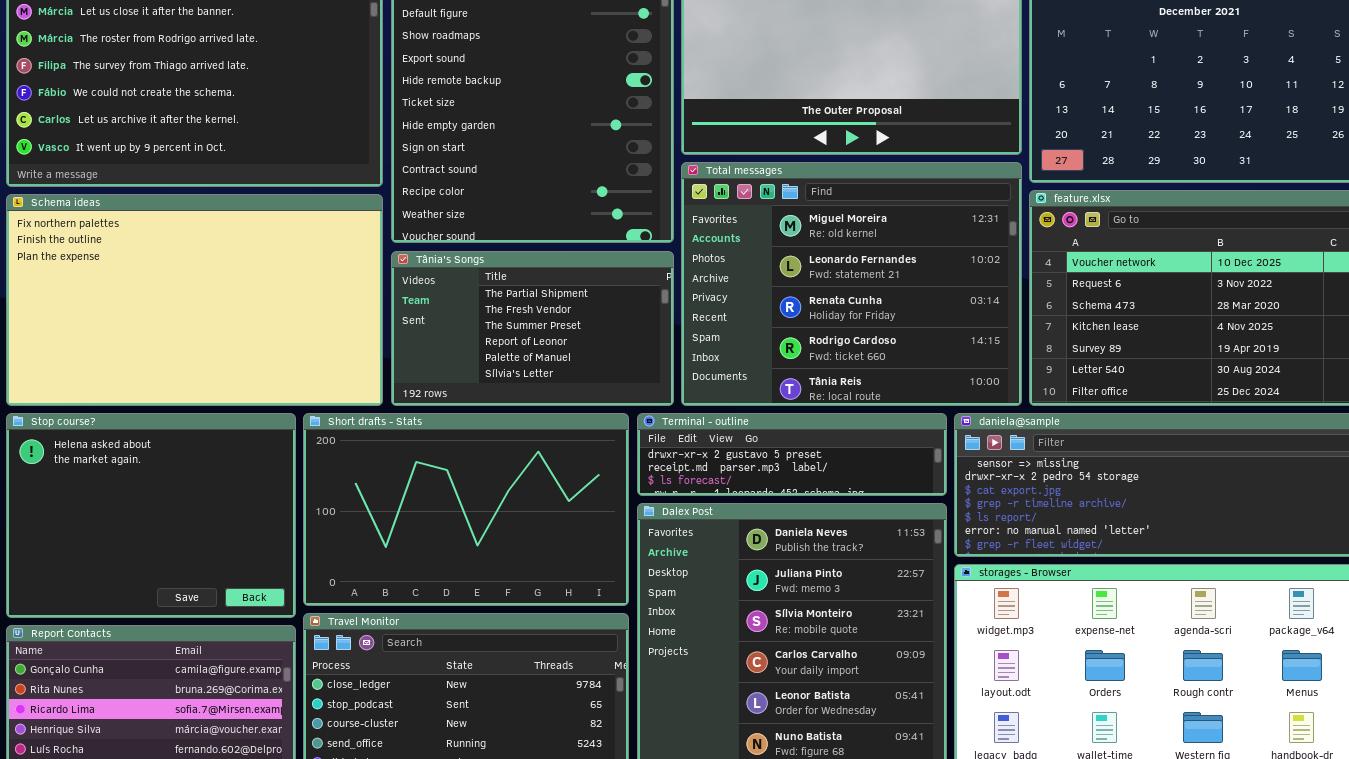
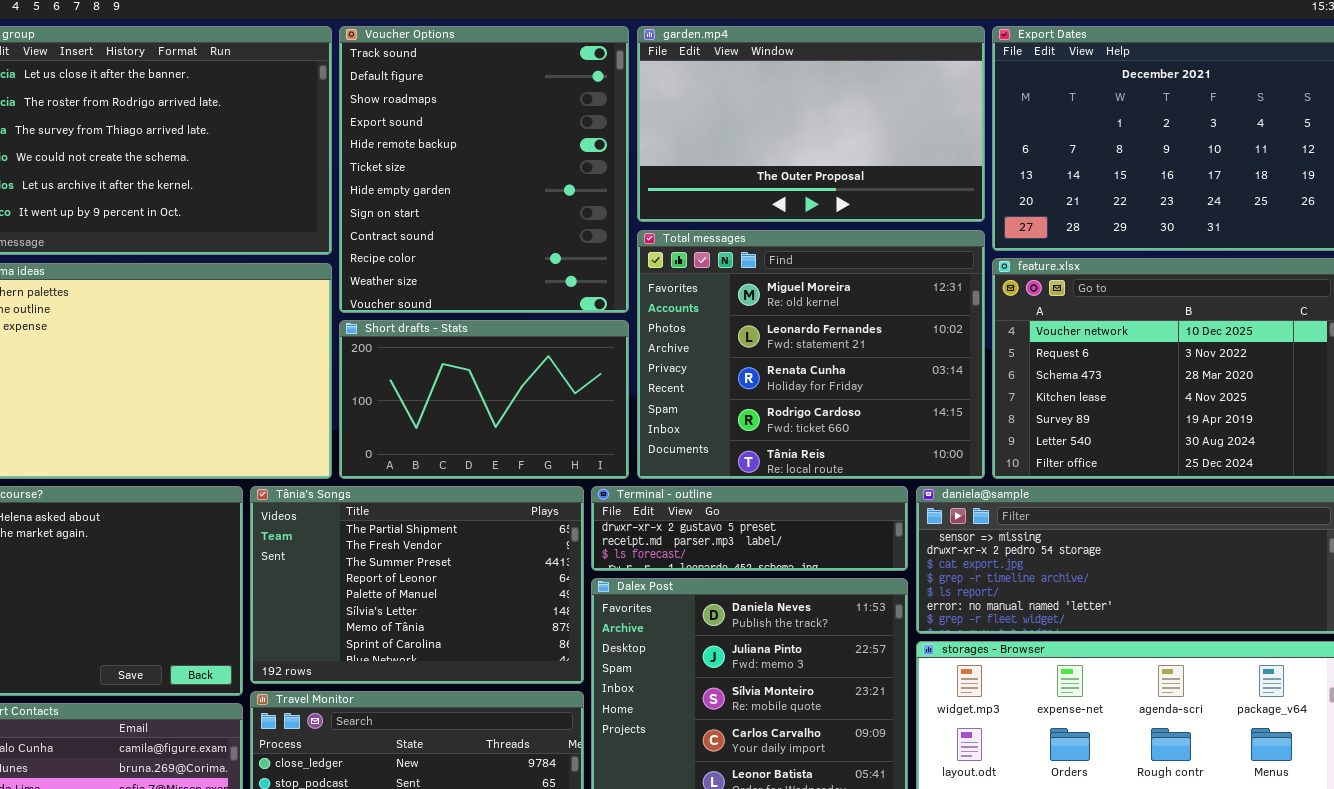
Tânia's Songs: [391,251,674,406] -> [250,486,584,684], moved, resized
Short drafts - Stats: [303,413,629,606] -> [339,320,629,479], moved, resized

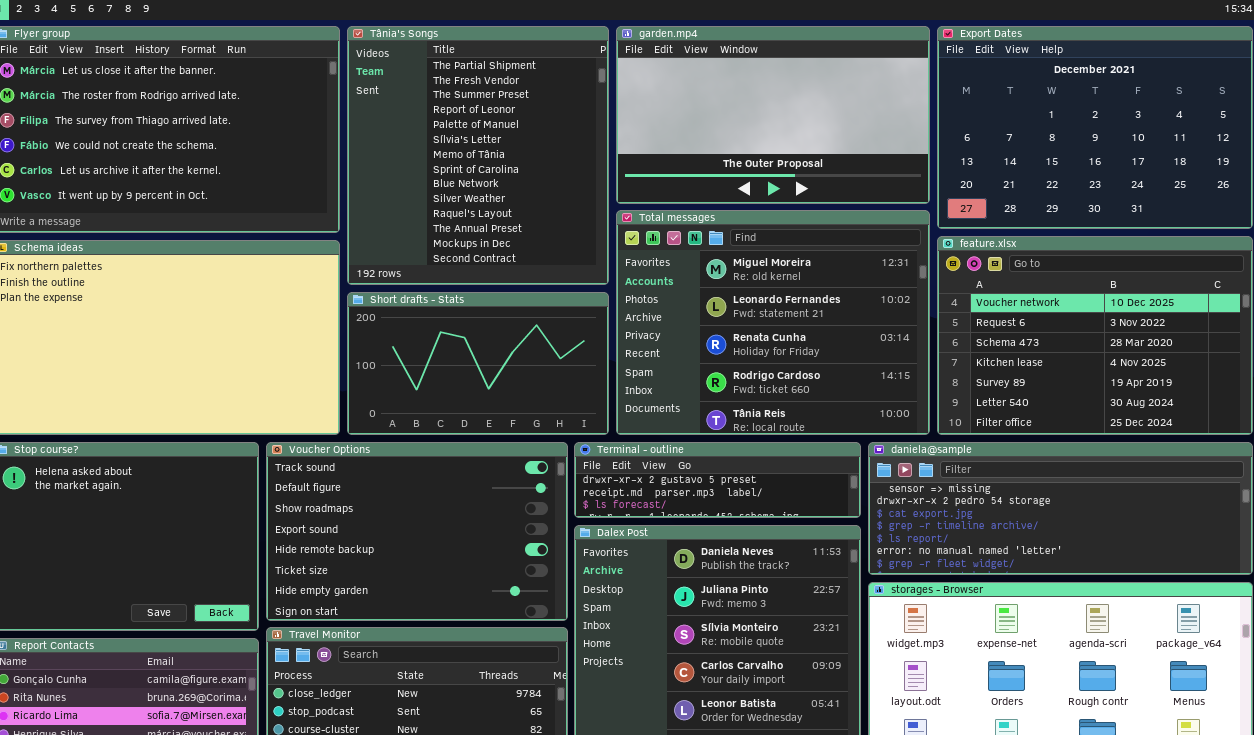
Voucher Options: [339,26,629,313] -> [266,442,568,621], moved, resized
Tânia's Songs: [250,486,584,684] -> [347,26,609,285], moved, resized

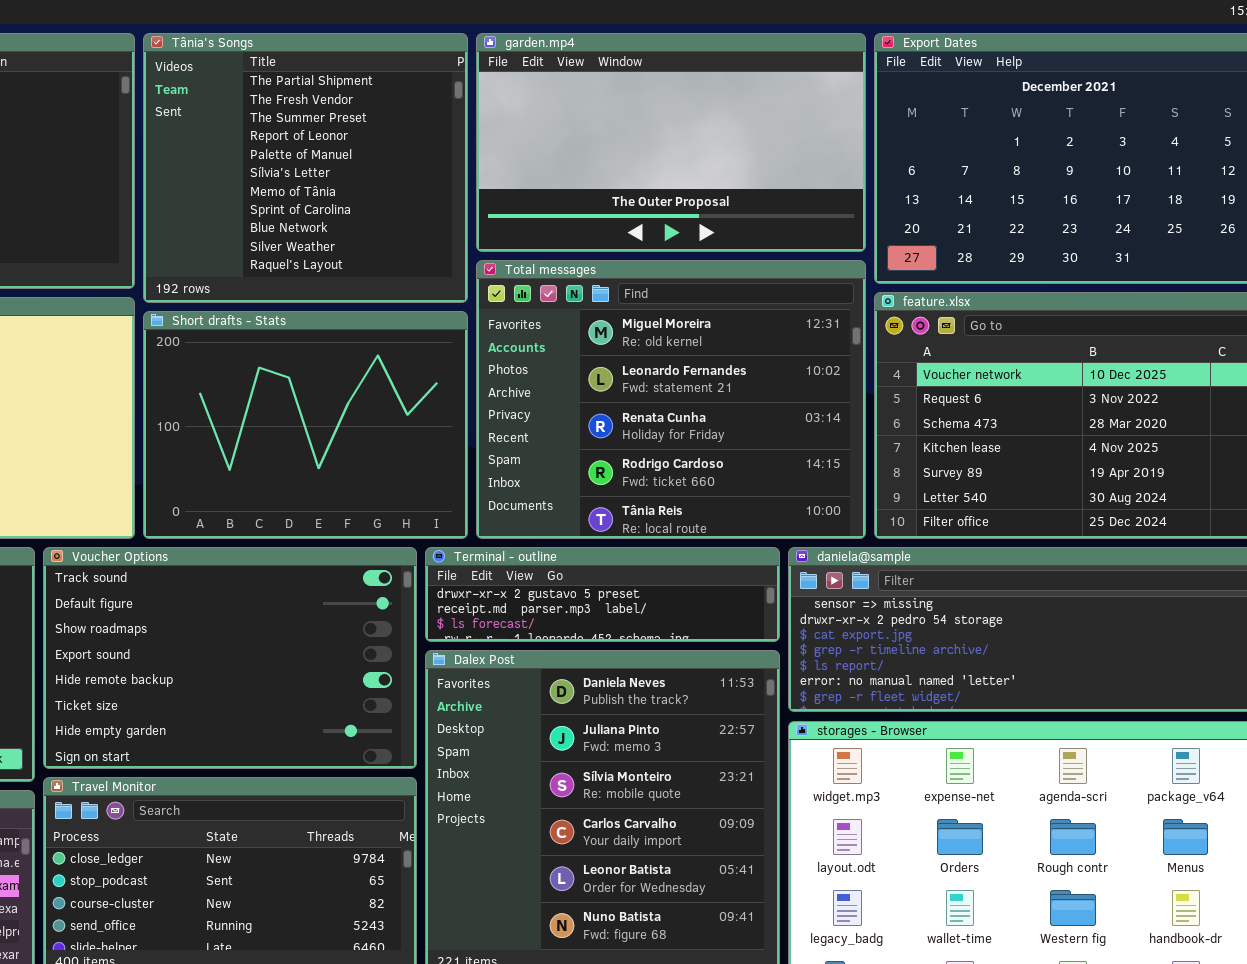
Tânia's Songs: [347,26,609,285] -> [143,33,468,303], resized
Short drafts - Stats: [347,292,609,435] -> [143,311,468,539], resized

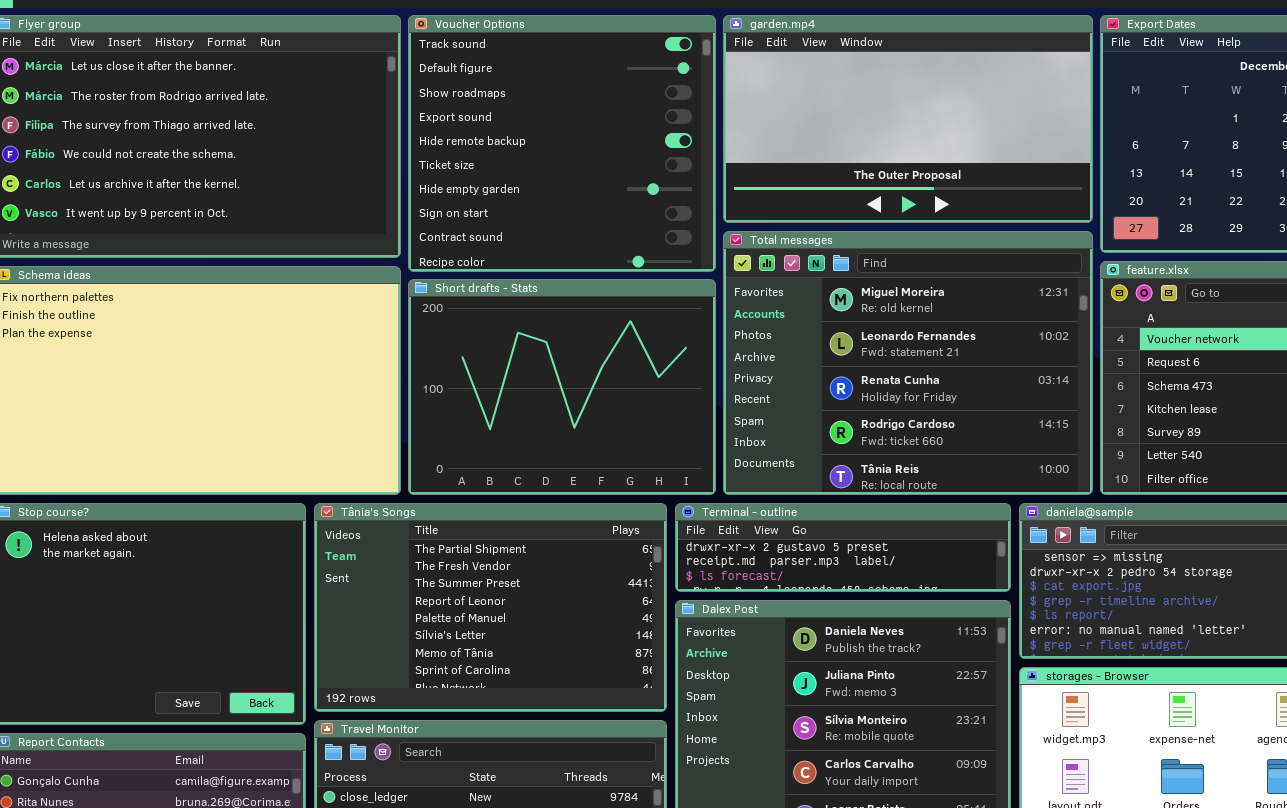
Tânia's Songs: [143,33,468,303] -> [314,503,667,712], moved, resized
Voucher Options: [43,547,417,769] -> [408,15,716,272], moved, resized

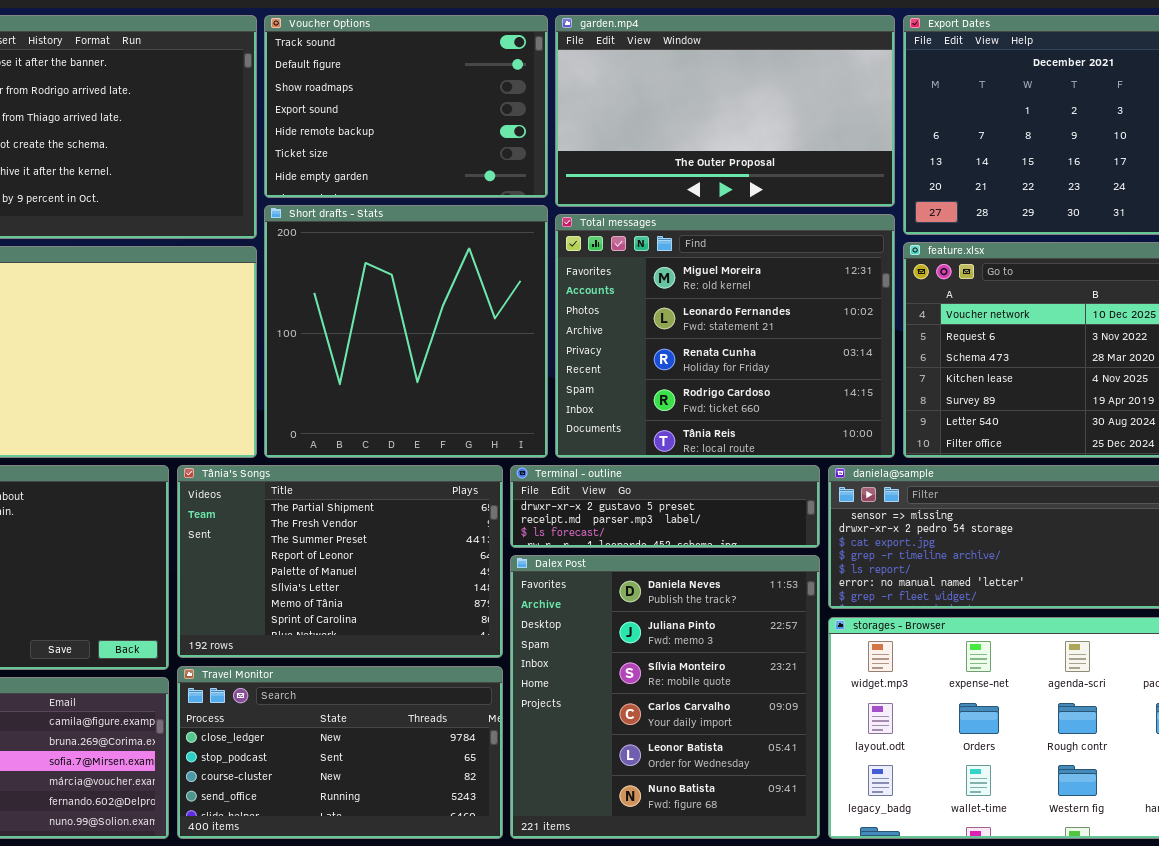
Voucher Options: [408,15,716,272] -> [264,15,548,198], resized
Short drafts - Stats: [408,279,716,495] -> [264,205,548,458], resized

